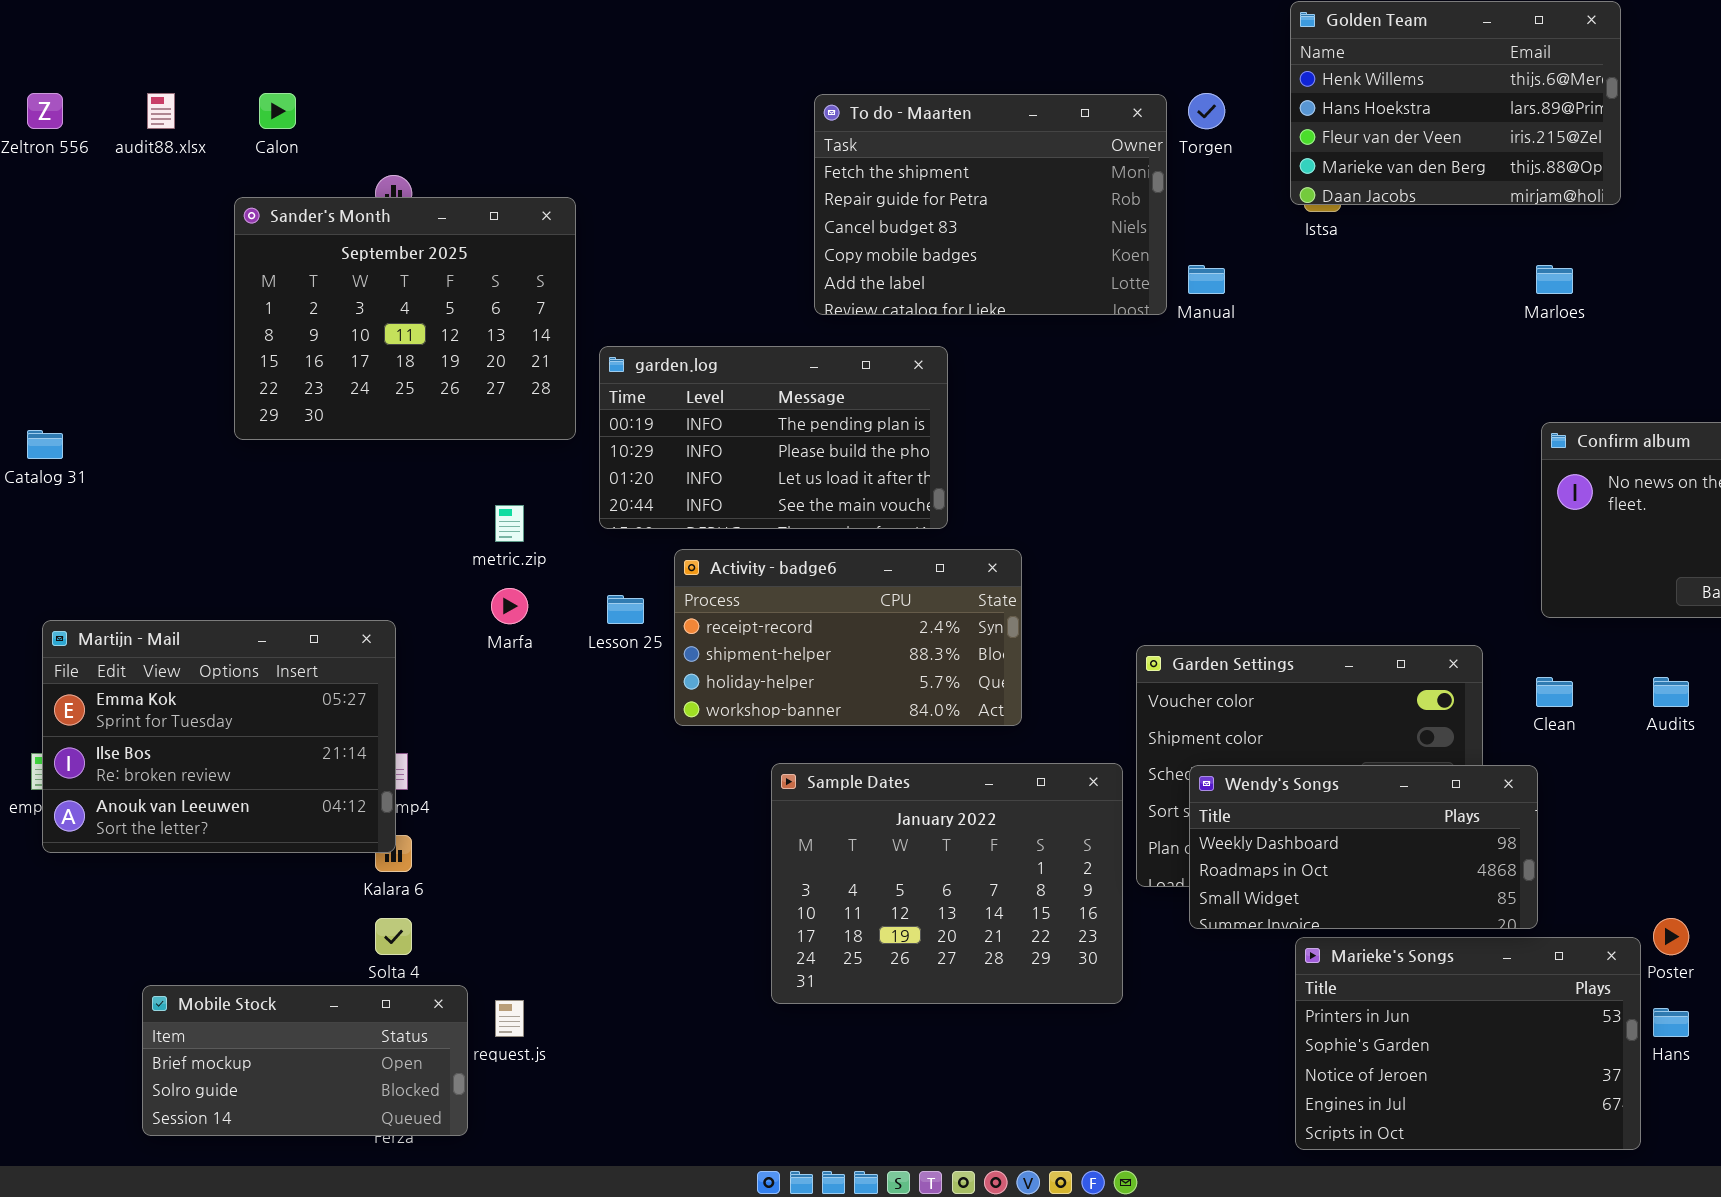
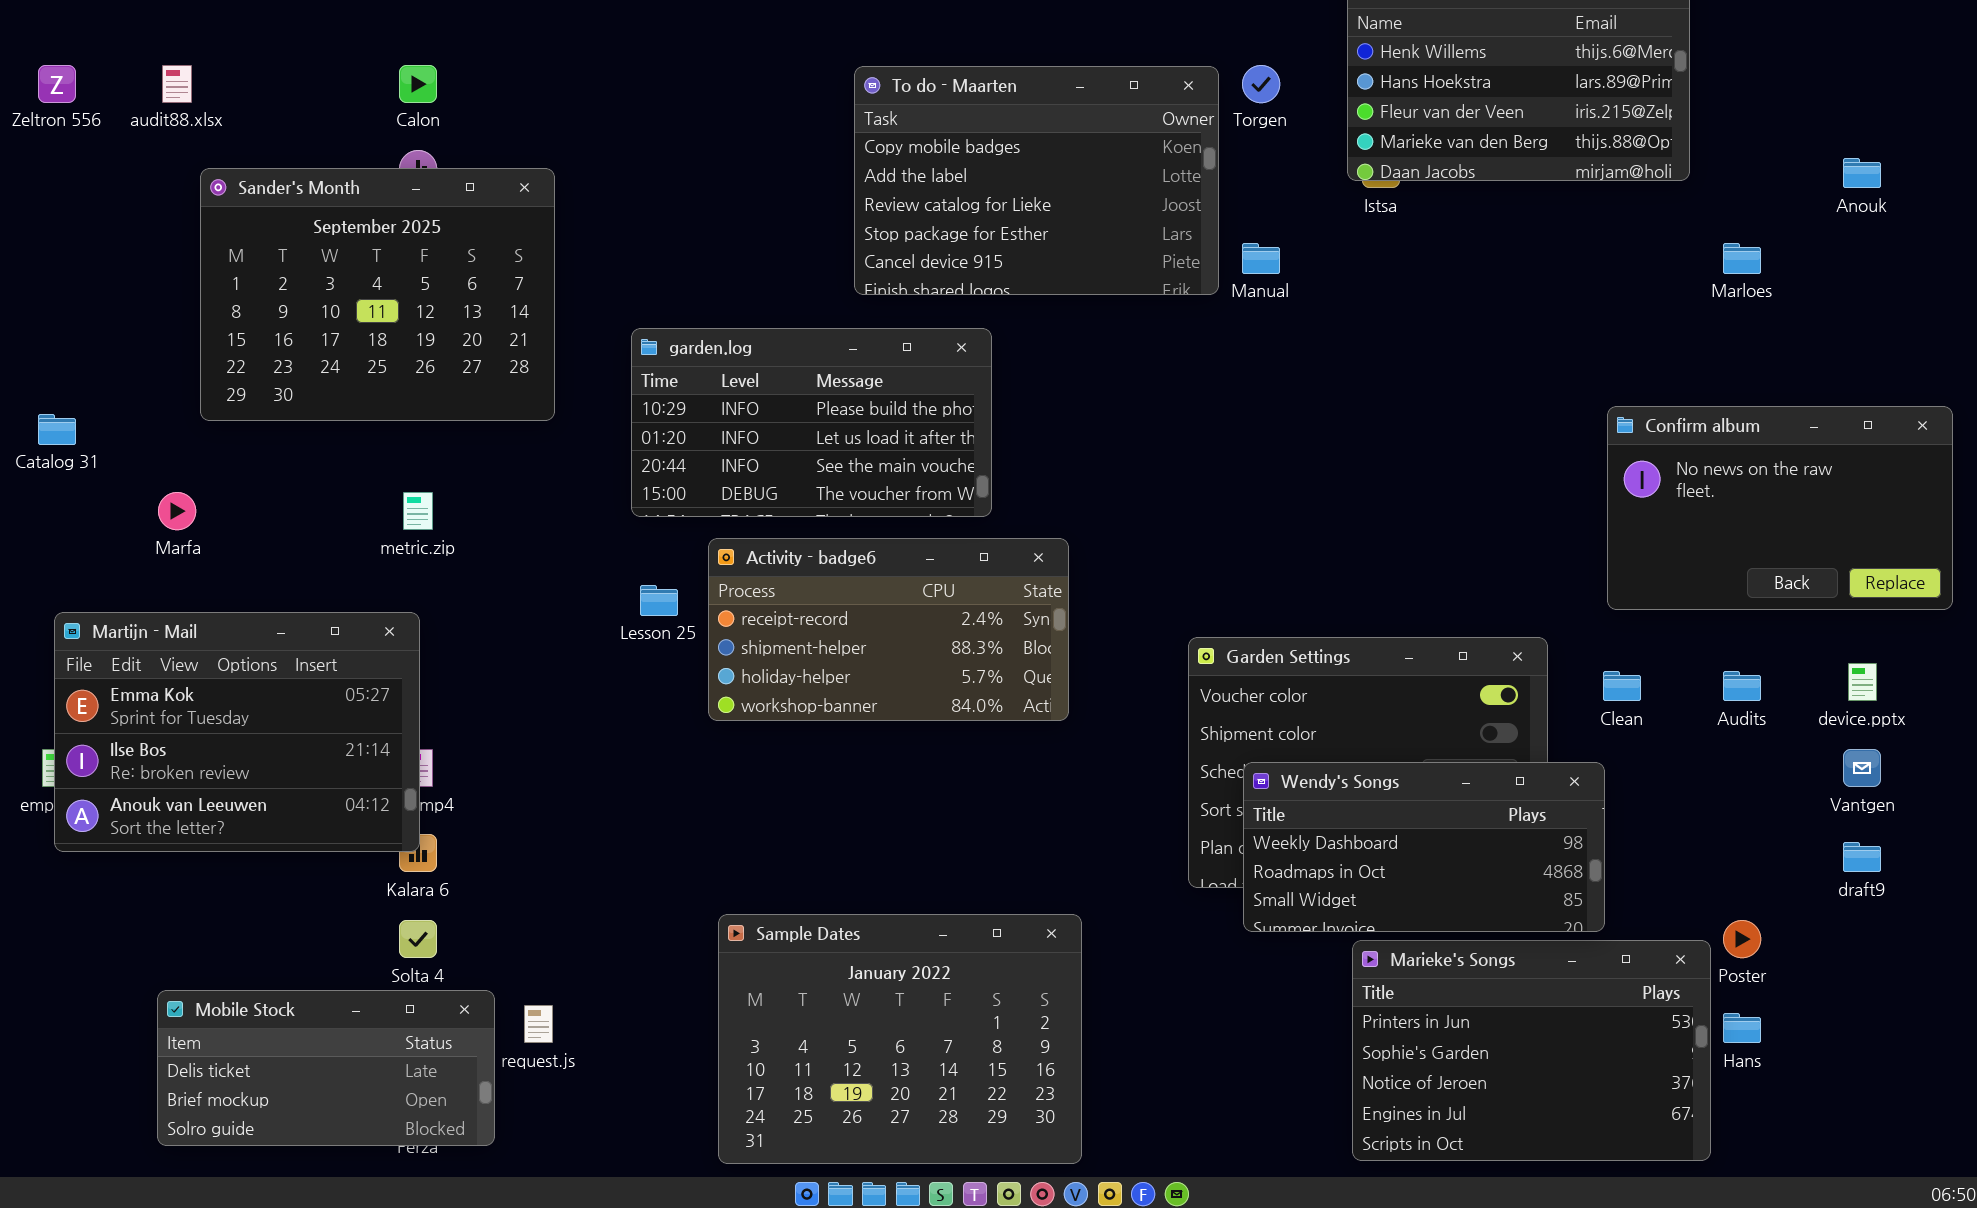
Calon: [259,93,296,129] -> [399,65,437,103], moved
To do - Maarten: [814,94,1167,315] -> [854,66,1219,295], scrolled down 3 rows
Sander's Month: [234,197,576,440] -> [200,168,555,421], moved
Marloes: [1536,265,1573,294] -> [1723,243,1761,274], moved
garden.log: [599,346,948,529] -> [631,328,992,517], scrolled down 1 row
metric.zip: [495,505,524,542] -> [403,492,433,530], moved
Marfa: [491,588,528,624] -> [158,492,196,530], moved
Sample Dates: [771,763,1123,1004] -> [718,914,1082,1164], moved
Mobile Stock: [142,985,468,1136] -> [157,990,495,1146], scrolled up 1 row

